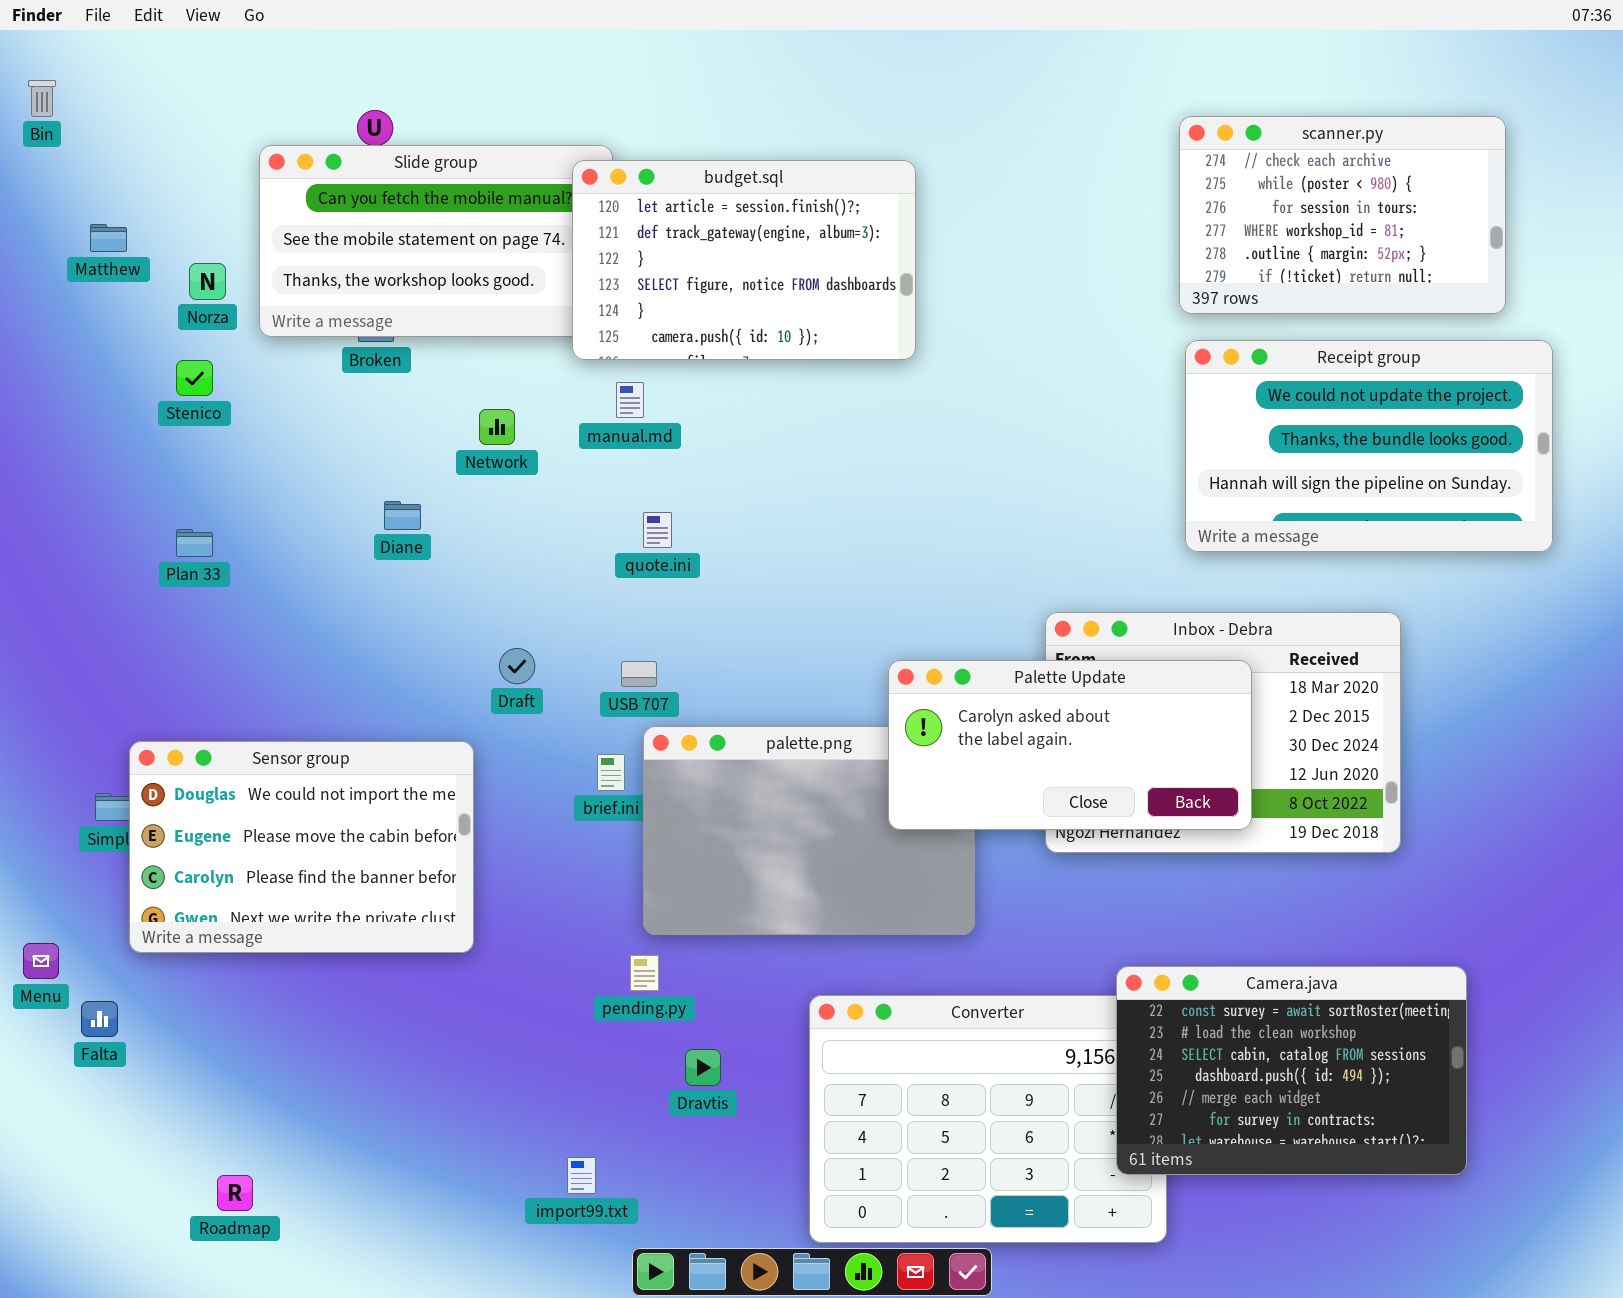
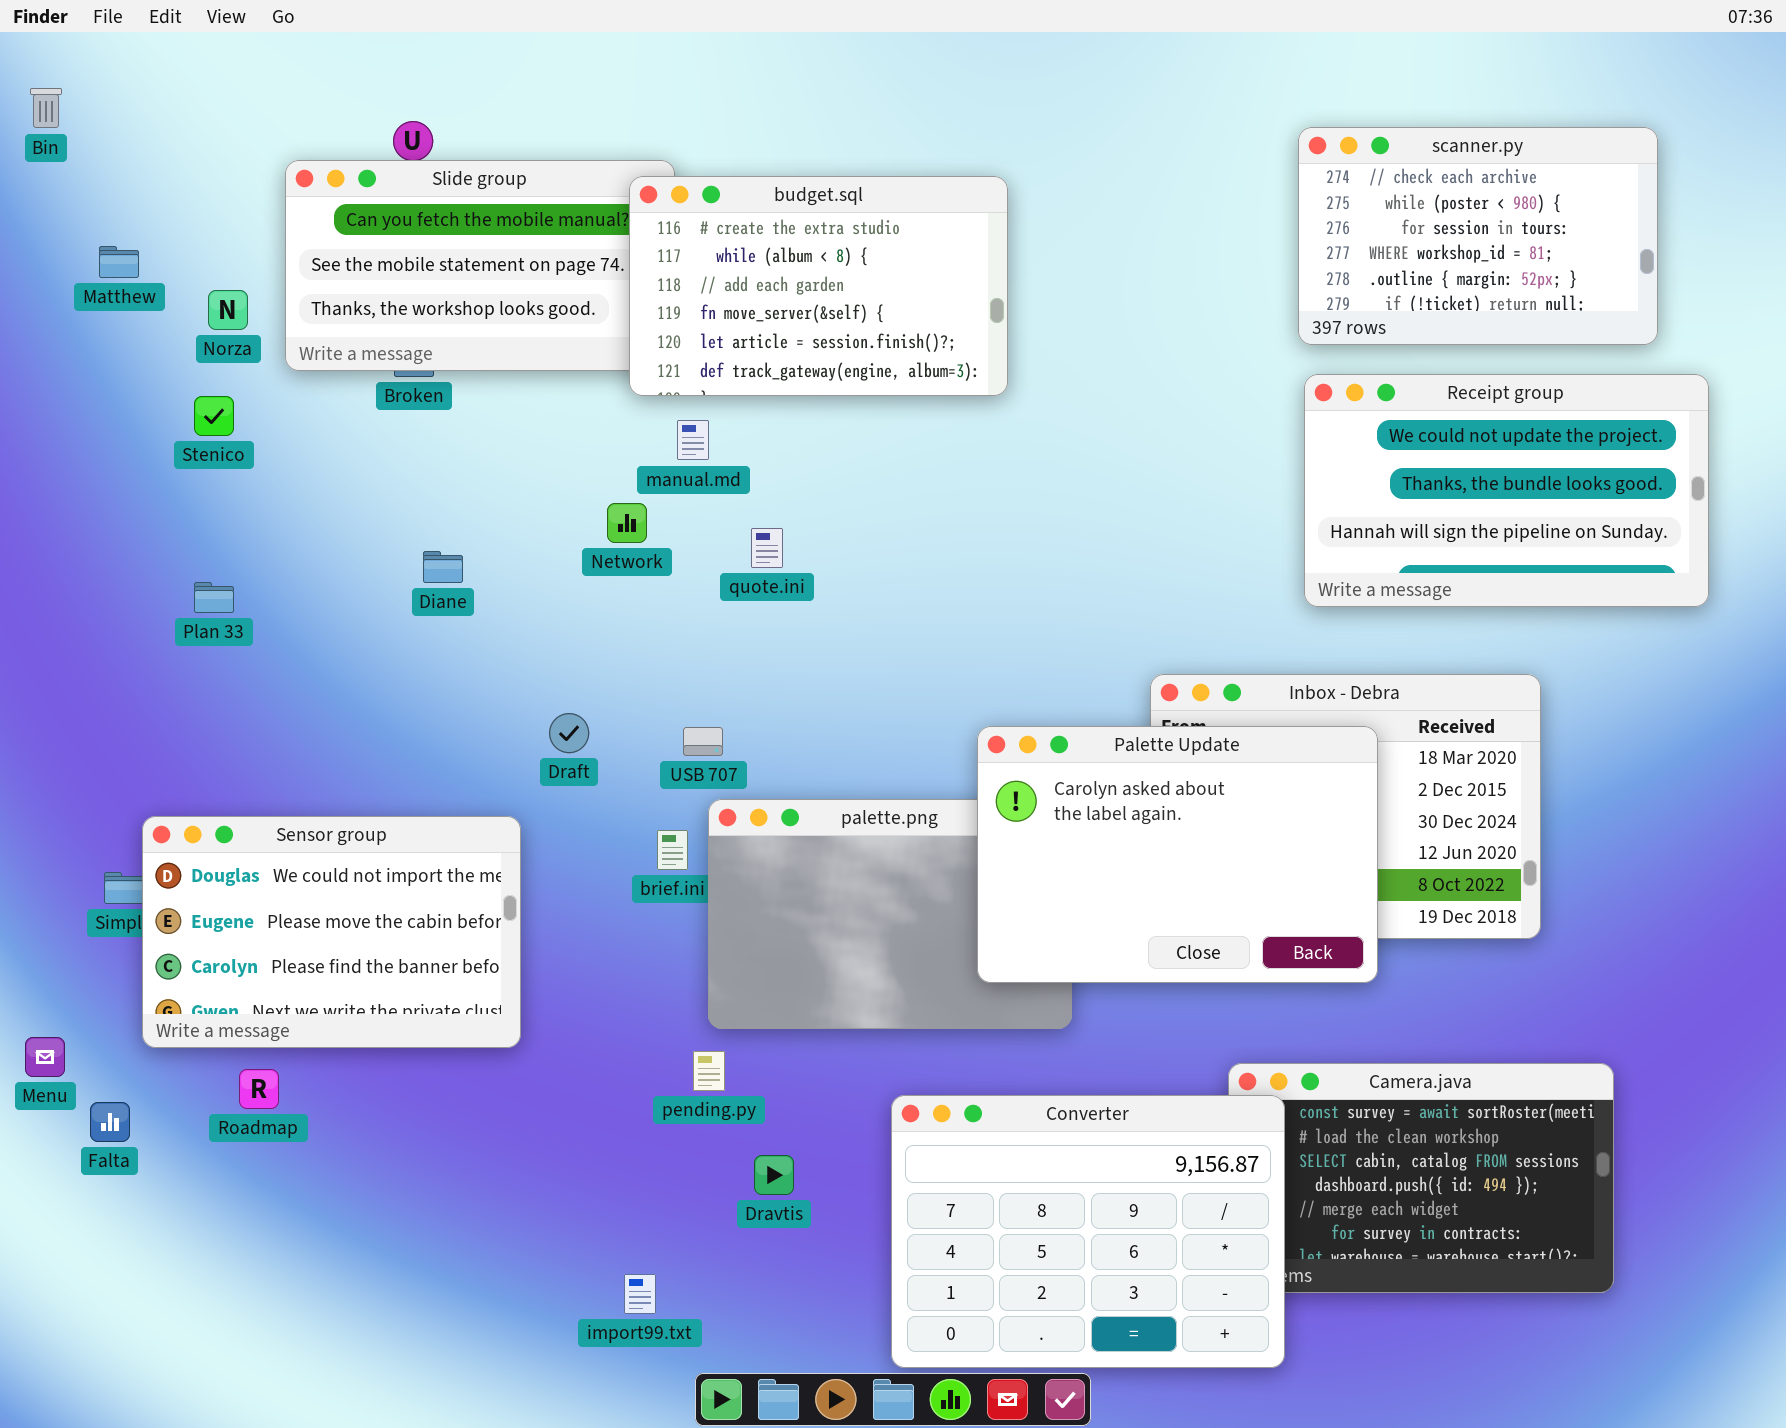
budget.sql: [572,160,916,360] -> [629,176,1008,396], scrolled up 4 rows
Network: [479,409,515,445] -> [607,503,647,543], moved
quote.ini: [643,512,672,548] -> [751,528,783,568], moved
Palette Update: [888,660,1252,830] -> [977,726,1378,983], resized
Converter: [809,995,1167,1243] -> [891,1095,1285,1368], raised
Roadmap: [217,1175,253,1211] -> [239,1069,279,1109], moved

